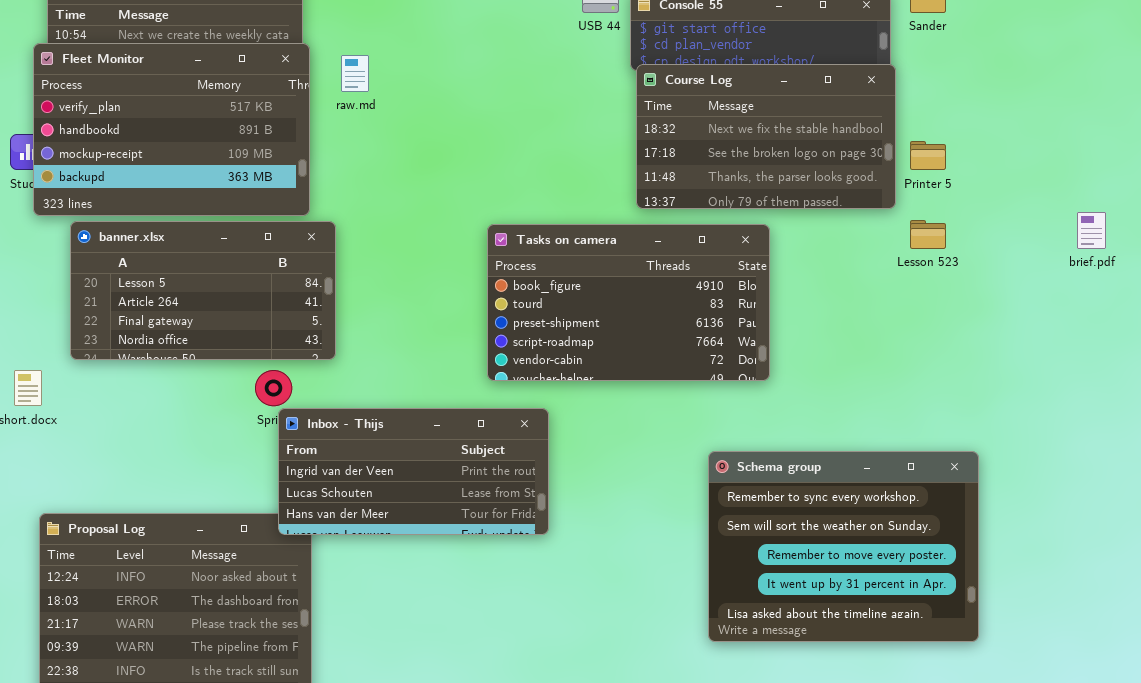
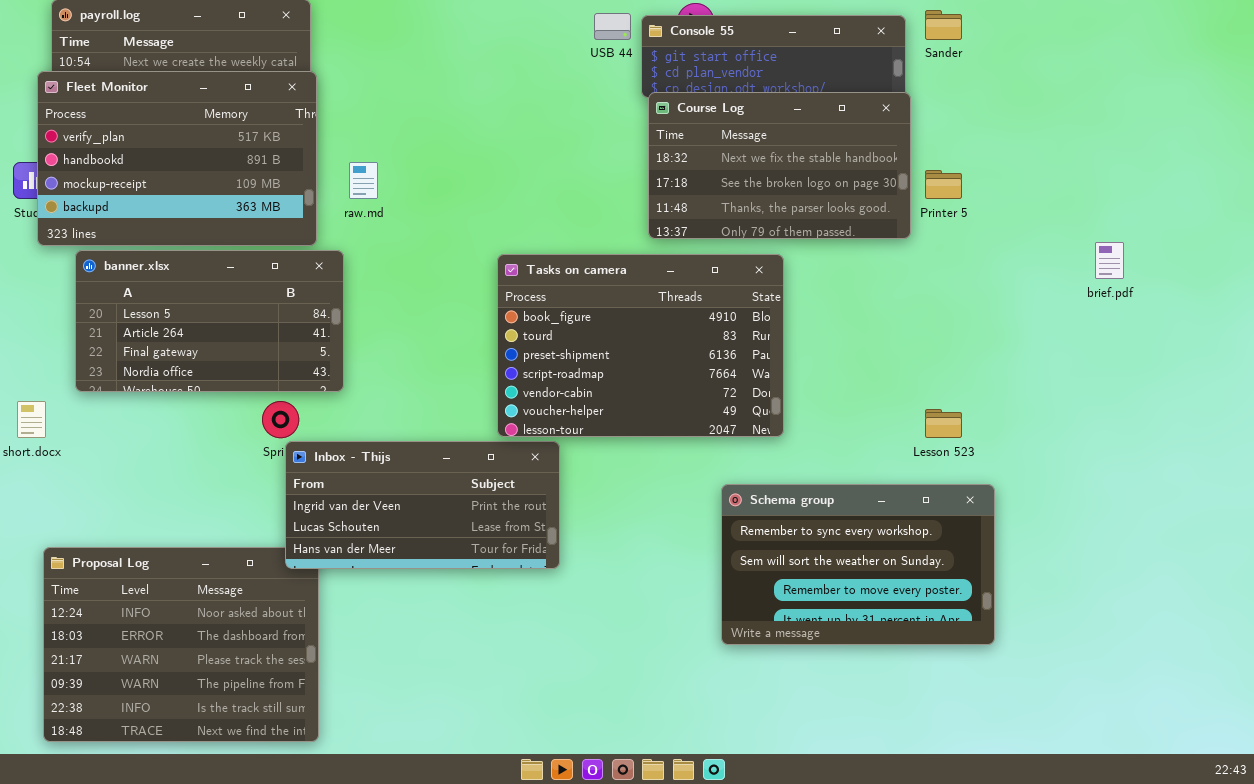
raw.md: [341,55,369,92] -> [349,162,378,199], moved
Lesson 523: [910,220,946,249] -> [925,409,962,438], moved
Tasks on camera: [487,224,770,381] -> [497,254,784,437], resized
Schema group: [708,451,979,642] -> [721,484,995,645], resized

